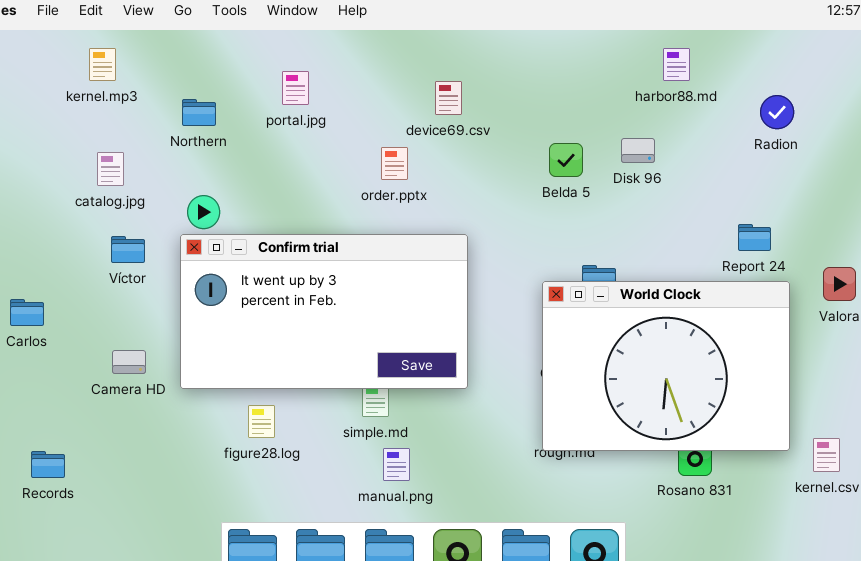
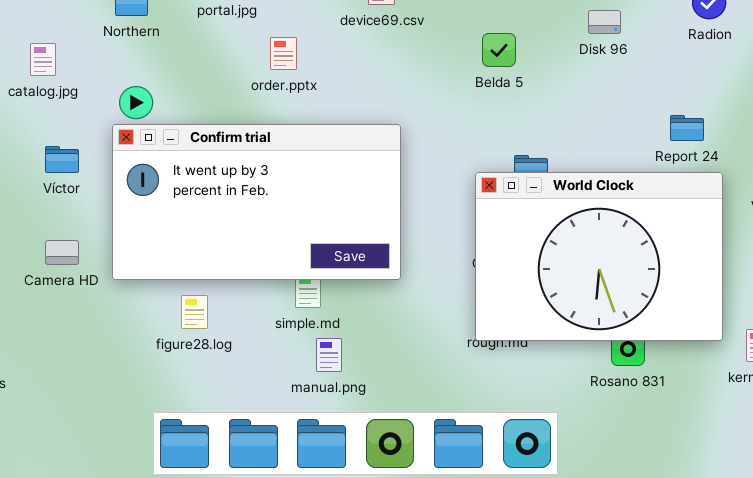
Disk 96: [621,138,655,163] -> [588,10,621,34], moved
order.pptx: [381,147,408,180] -> [270,37,297,70], moved
Víctor: [111,236,145,263] -> [45,146,79,173], moved

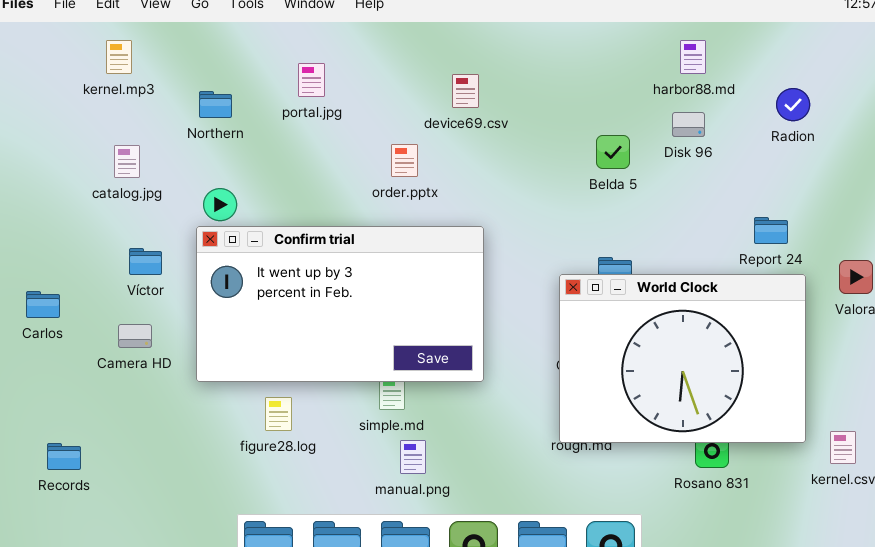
Belda 5: [482,33,516,67] -> [596,135,630,169], moved
order.pptx: [270,37,297,70] -> [391,144,418,177], moved
Camera HD: [45,240,79,265] -> [118,324,152,348], moved

